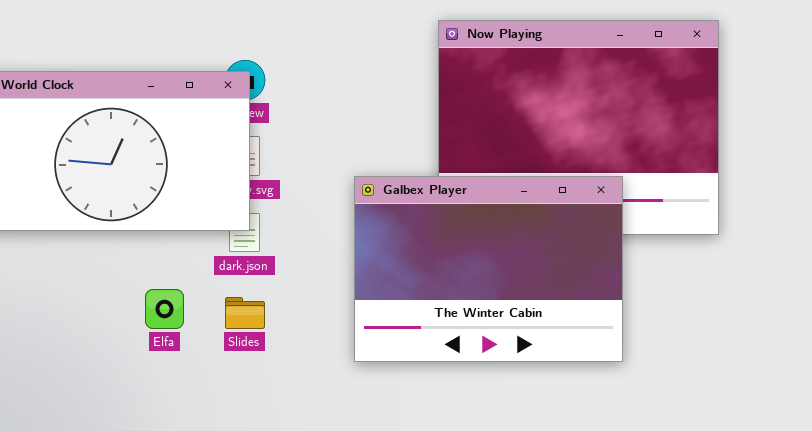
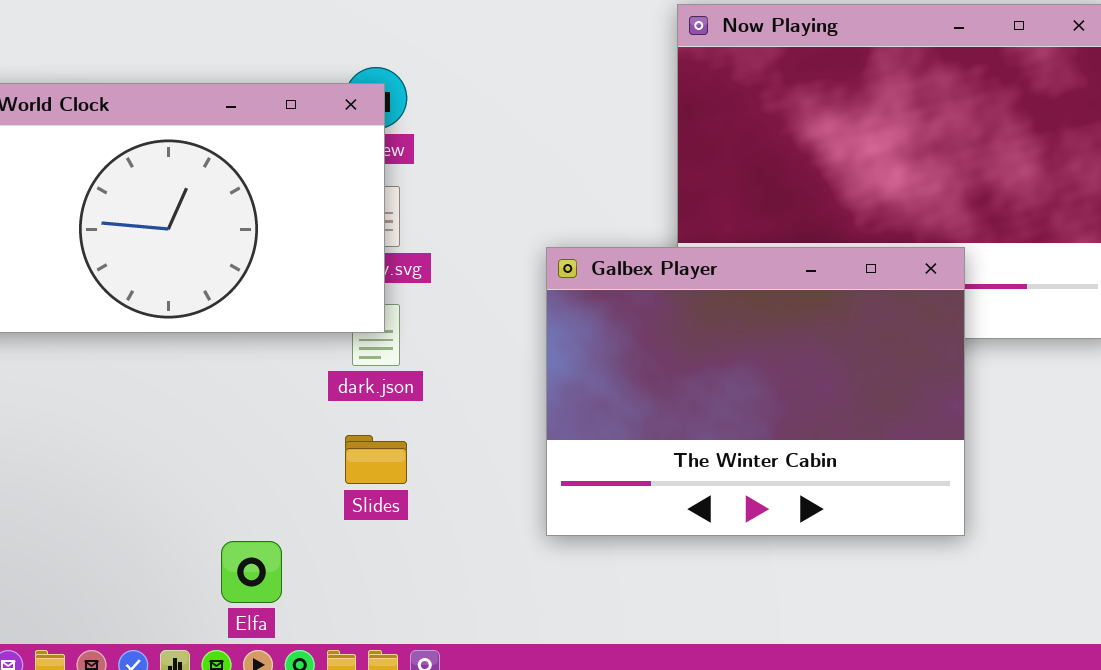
Elfa: [145,289,184,329] -> [221,541,282,603], moved

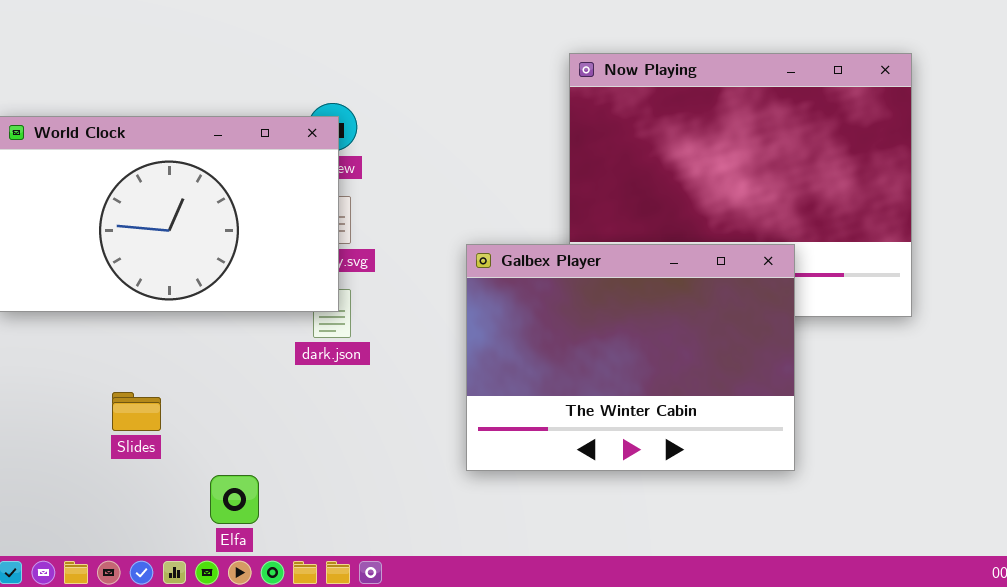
Slides: [345,435,407,484] -> [112,392,161,431], moved

